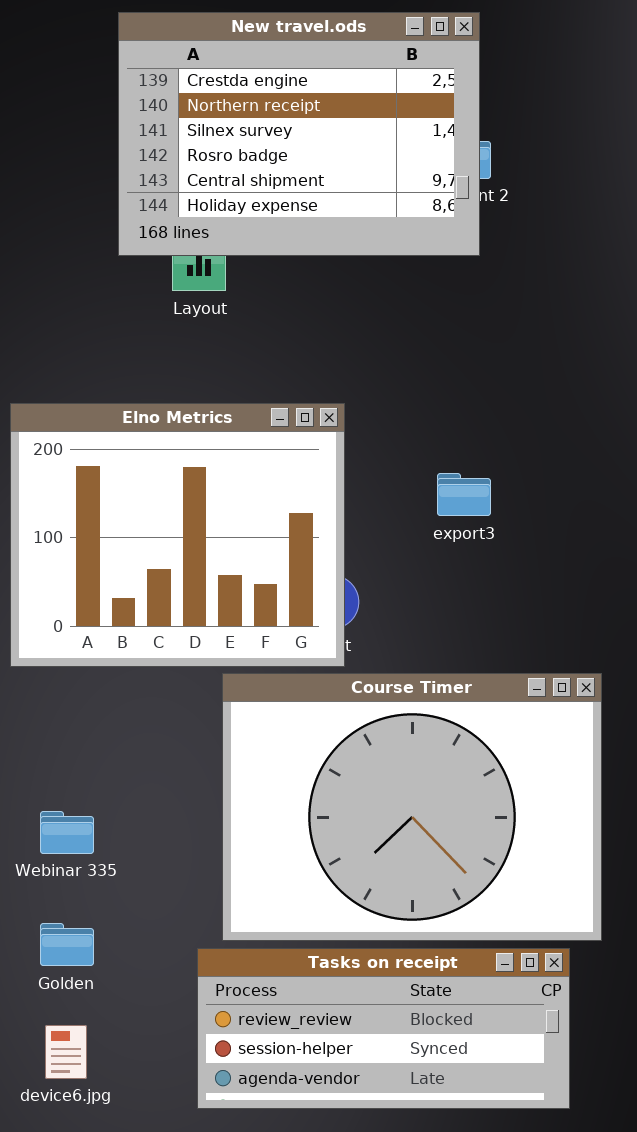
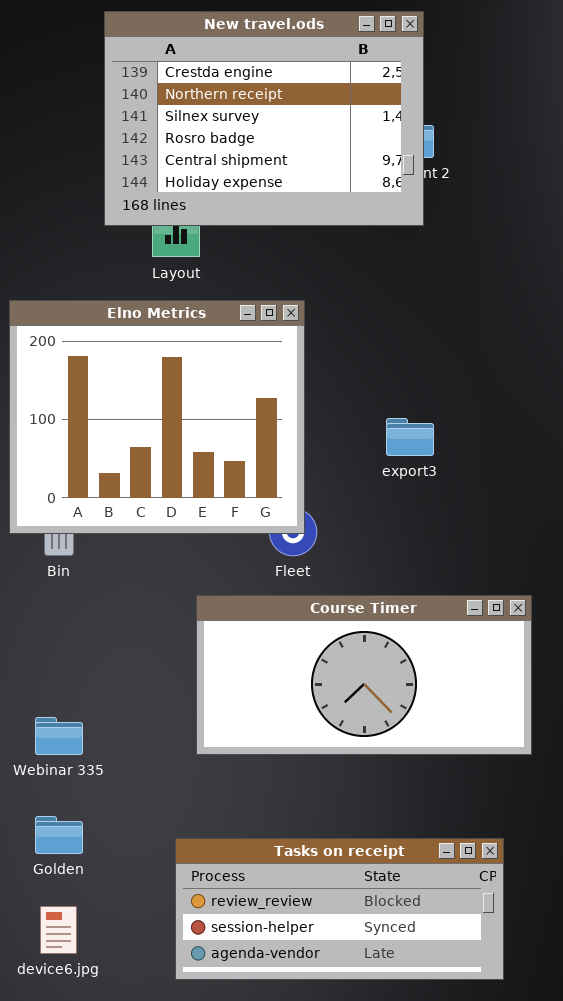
Elno Metrics: [10,403,345,667] -> [9,300,305,534], moved
Course Timer: [222,673,602,941] -> [196,595,532,755], resized

